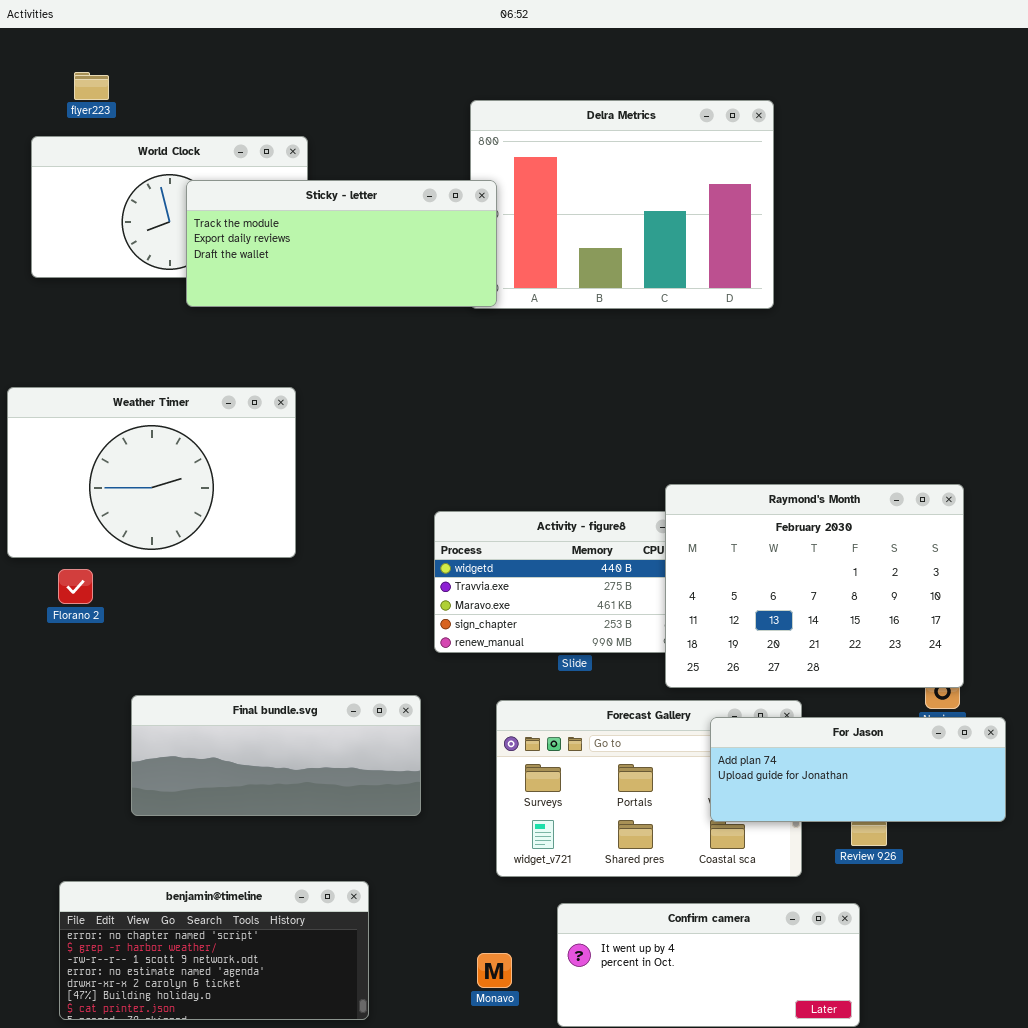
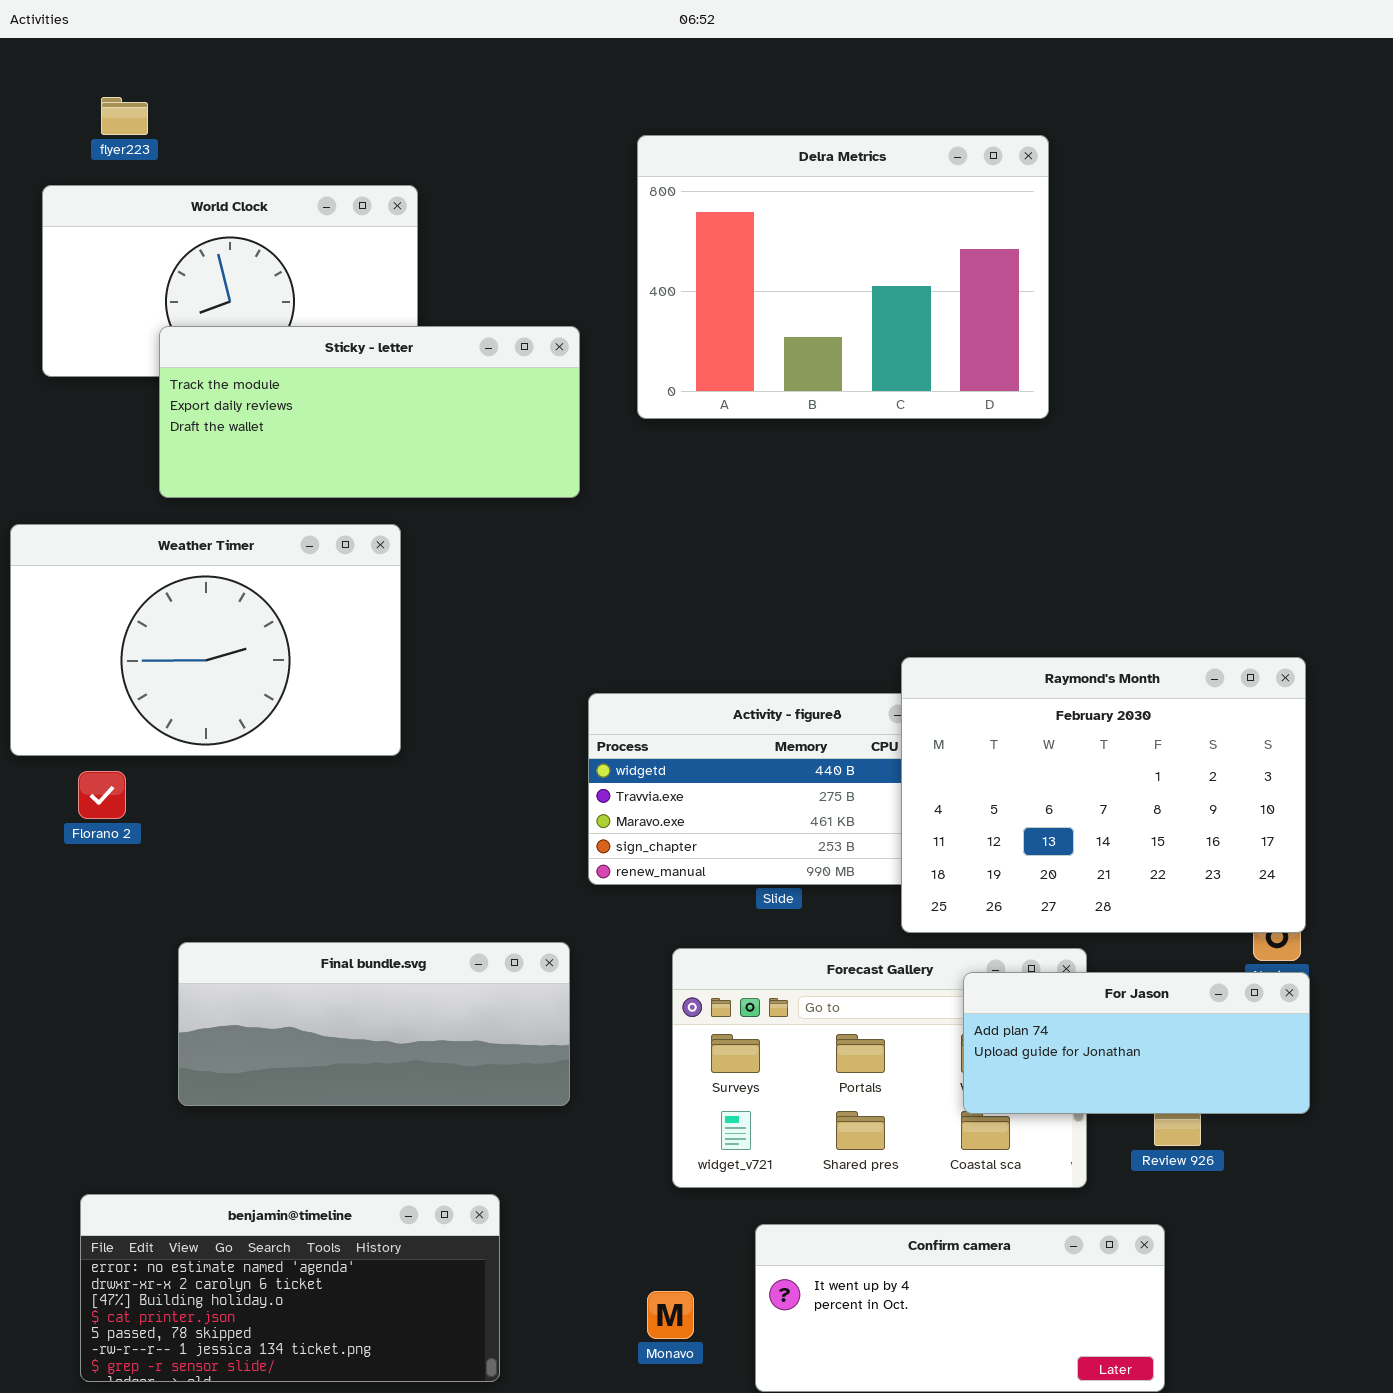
Sticky - letter: [186,180,497,307] -> [159,326,580,498], moved
For Jason: [710,717,1006,822] -> [963,972,1310,1114], resized
benjamin@timeline: [59,881,369,1020] -> [80,1194,500,1382], scrolled down 3 rows

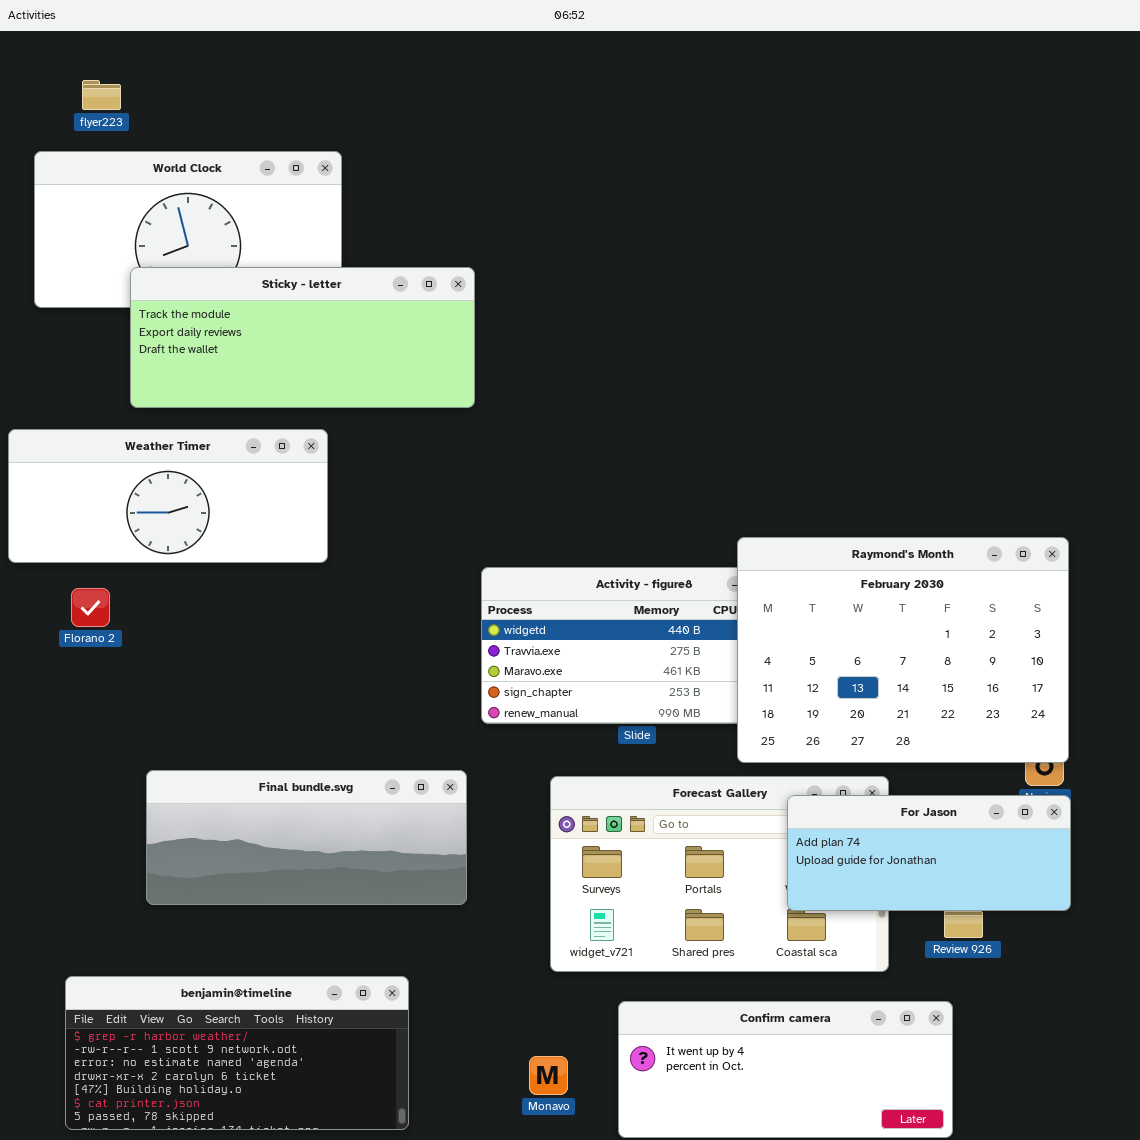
Delra Metrics: [637,135,1049,419] -> none, closed
Weather Timer: [10,524,401,756] -> [8,429,328,563], resized
Florano 2: [78,771,126,819] -> [71,588,110,627], moved
benjamin@timeline: [80,1194,500,1382] -> [65,976,409,1130], scrolled up 2 rows

